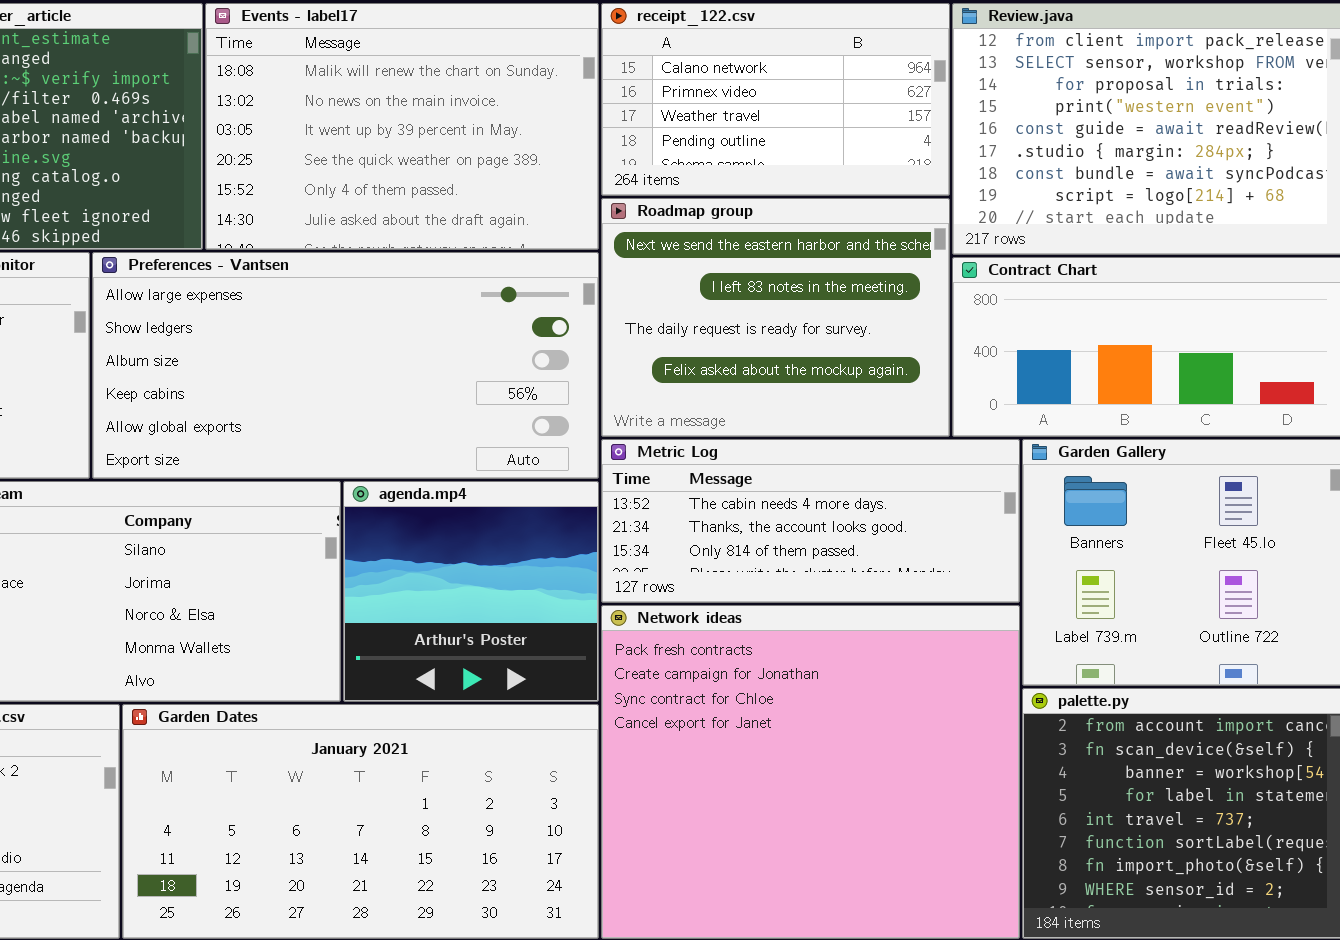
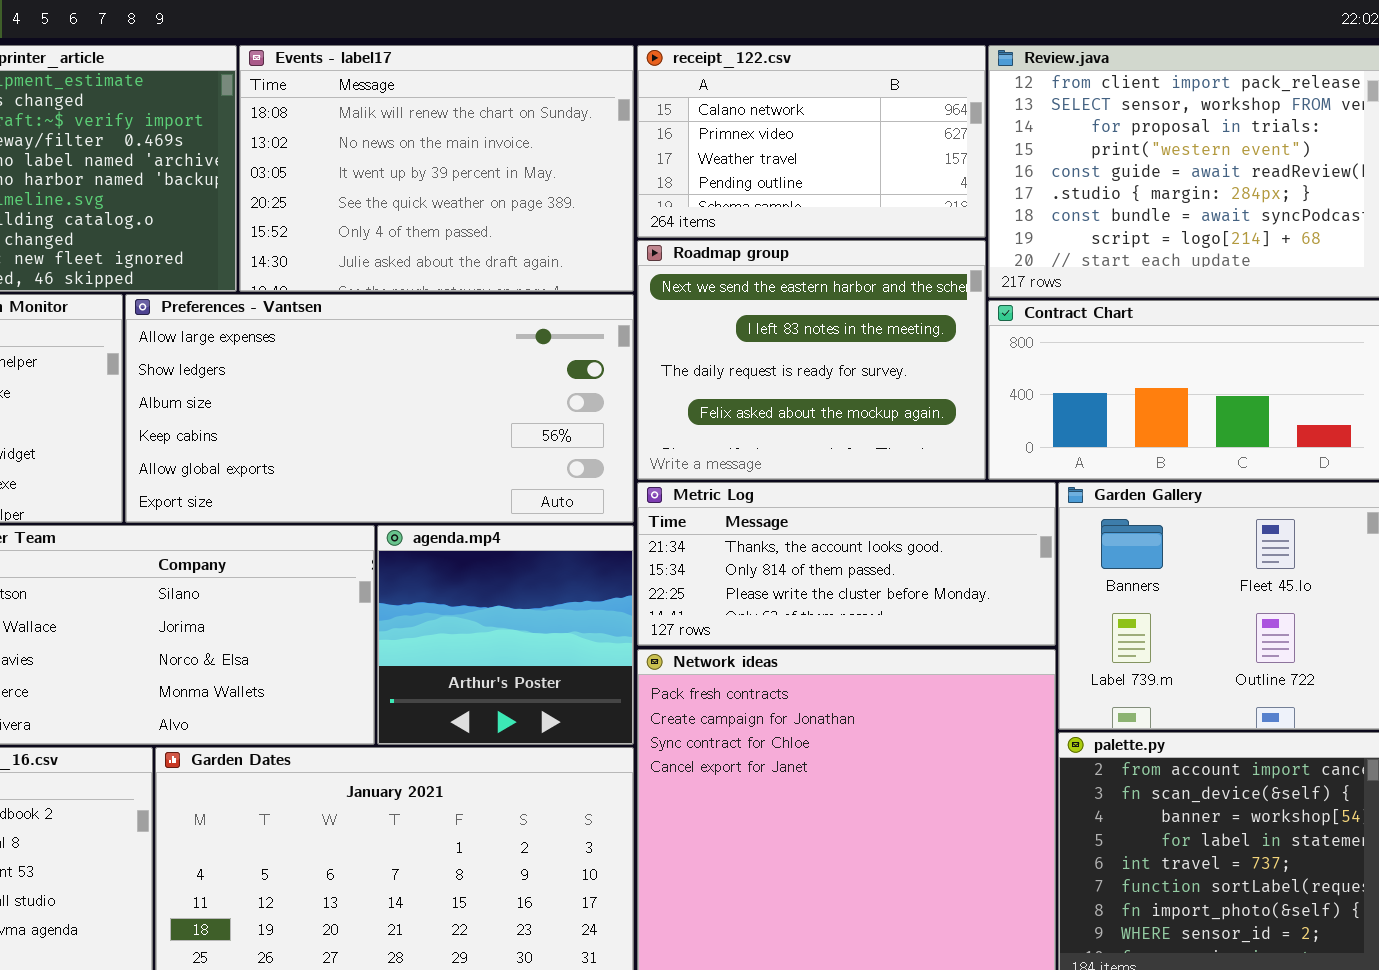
Metric Log: [601,439,1020,603] -> [637,482,1056,646], scrolled down 1 row

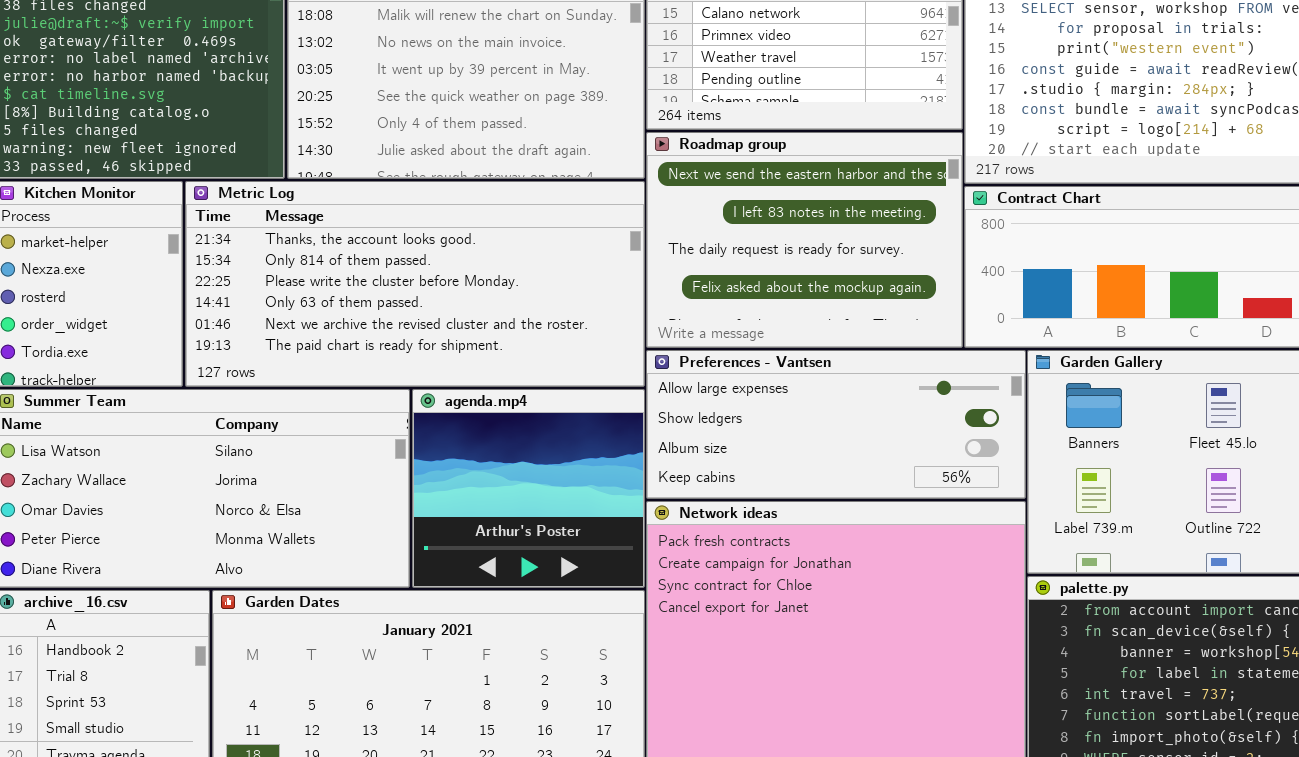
Preferences - Vantsen: [125,294,634,523] -> [646,350,1026,499], moved, resized
Metric Log: [637,482,1056,646] -> [185,181,645,387], moved, resized

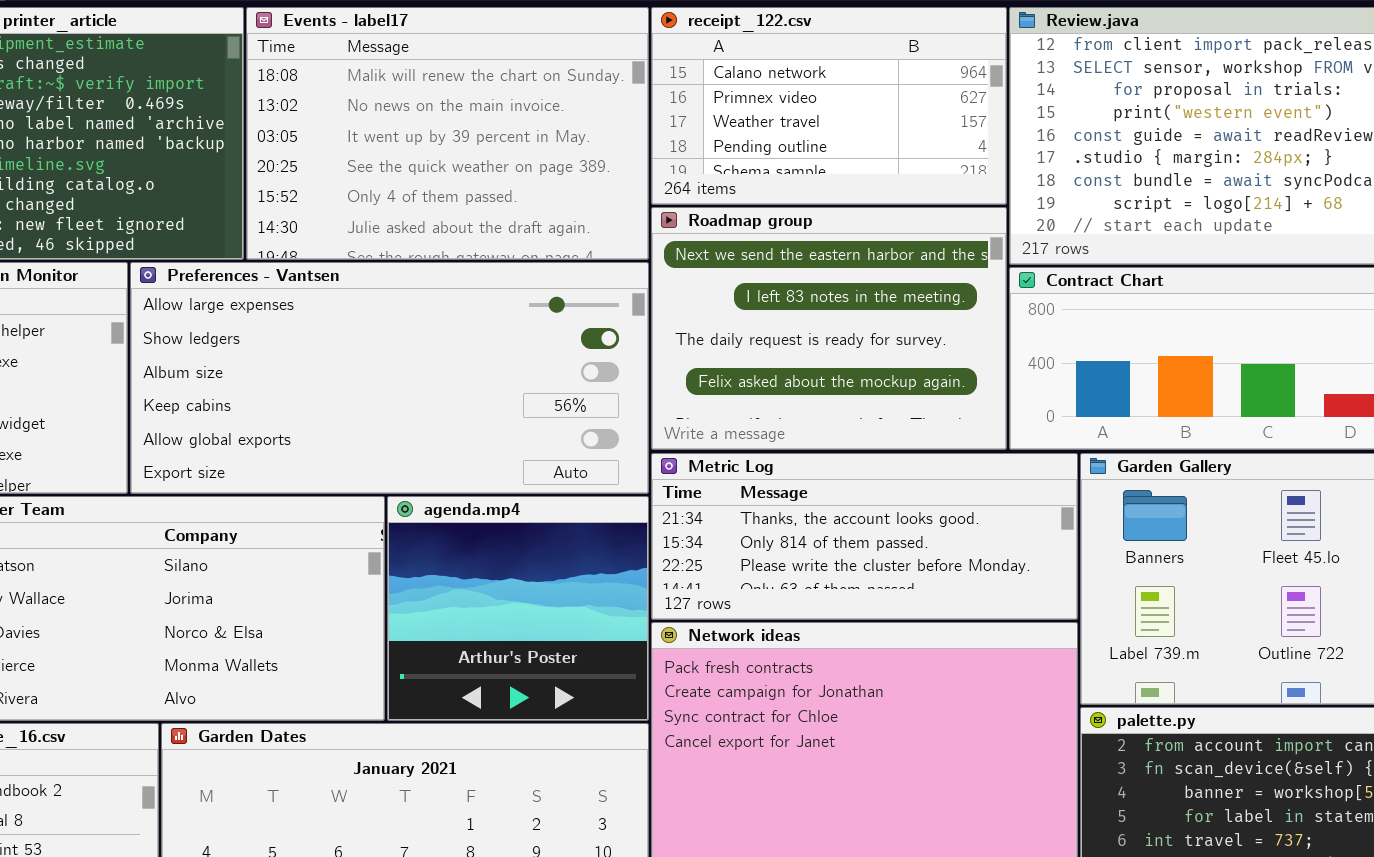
Metric Log: [185,181,645,387] -> [651,453,1078,620], moved, resized
Preferences - Vantsen: [646,350,1026,499] -> [130,262,649,494], moved, resized

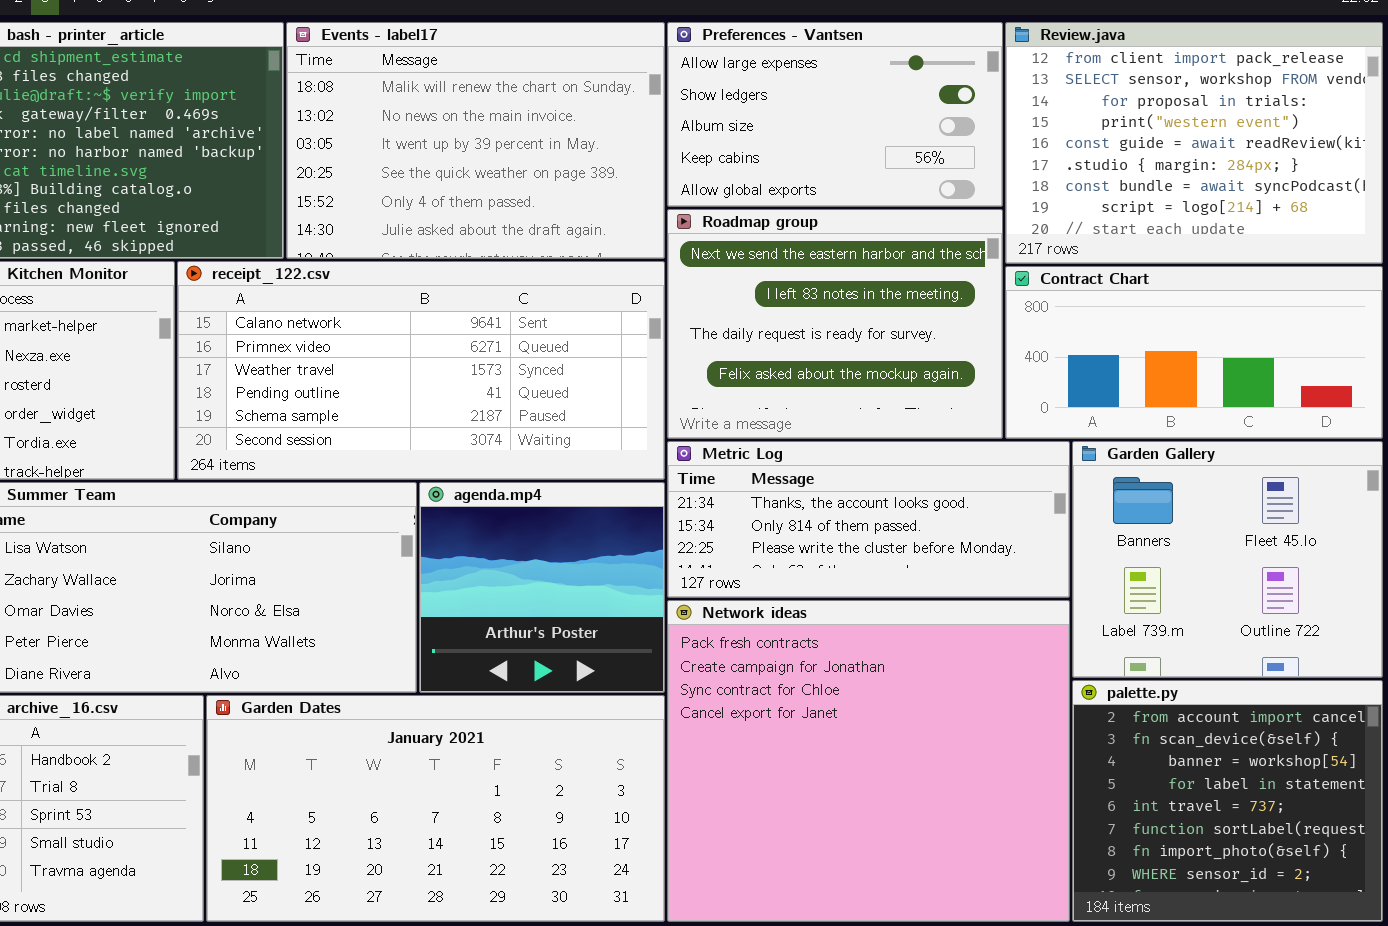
receipt_122.csv: [651,7,1007,205] -> [177,261,665,480], moved, resized
Preferences - Vantsen: [130,262,649,494] -> [667,22,1003,207], moved, resized

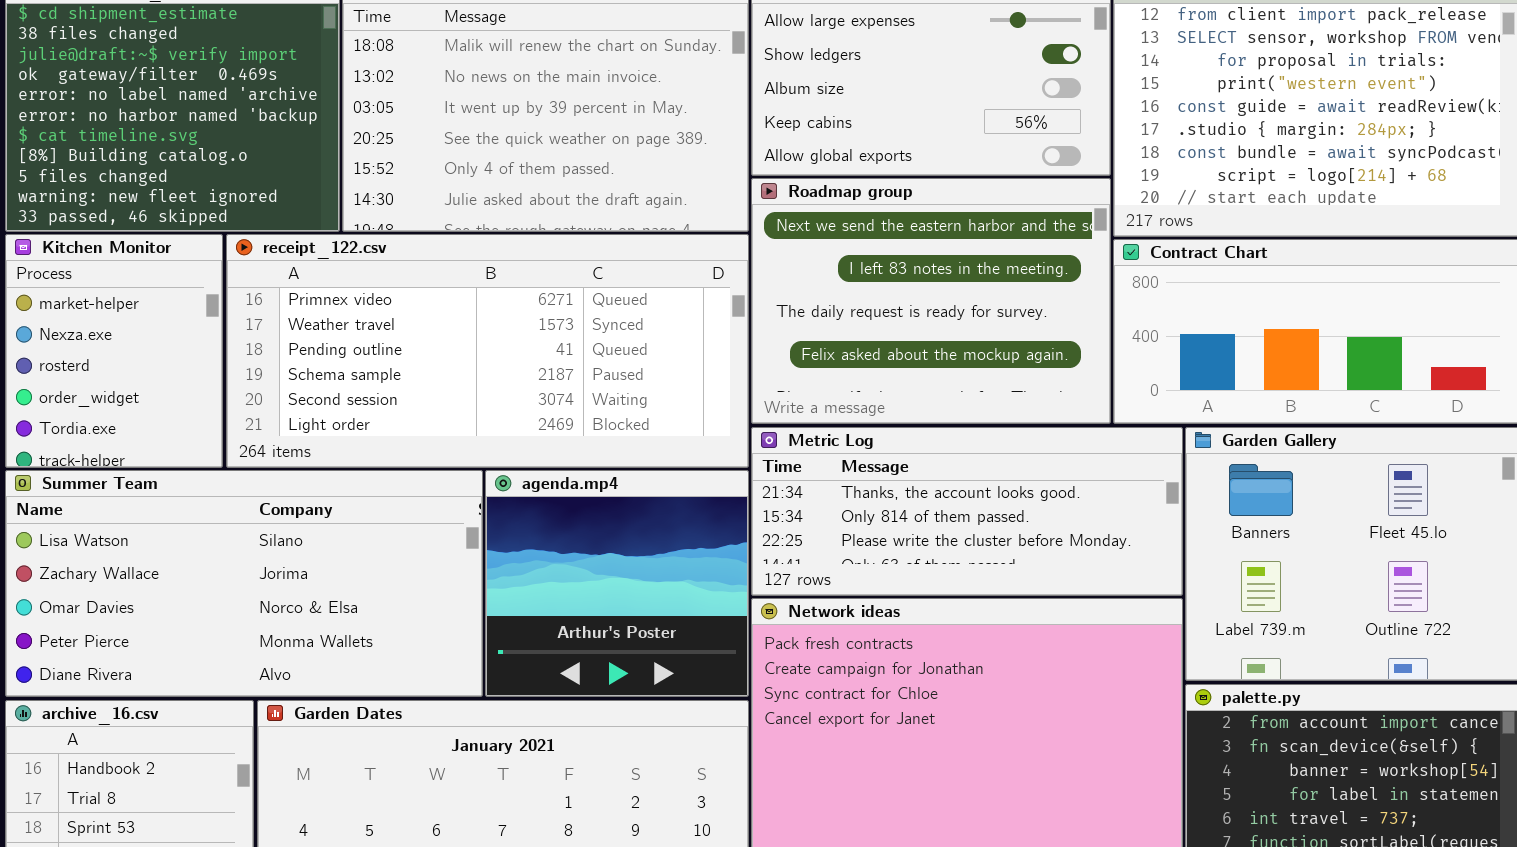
receipt_122.csv: [177,261,665,480] -> [226,234,749,468], scrolled down 1 row

